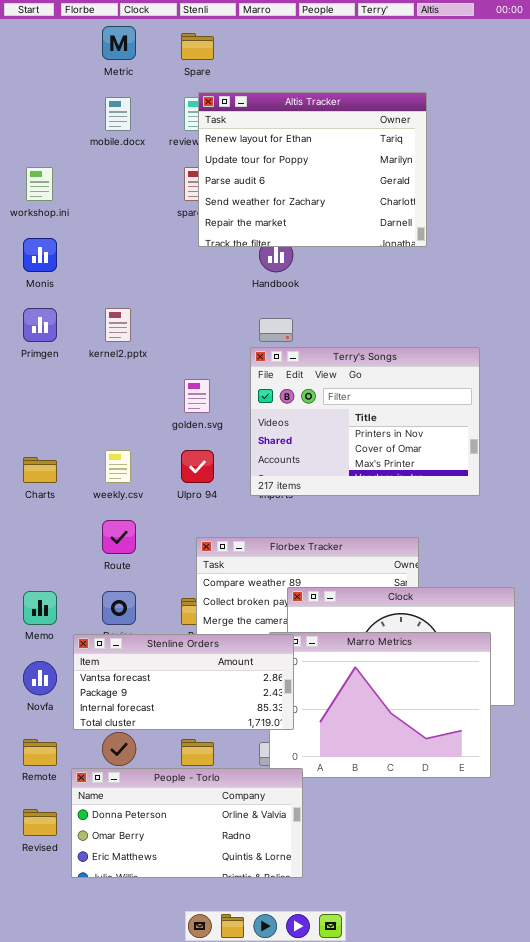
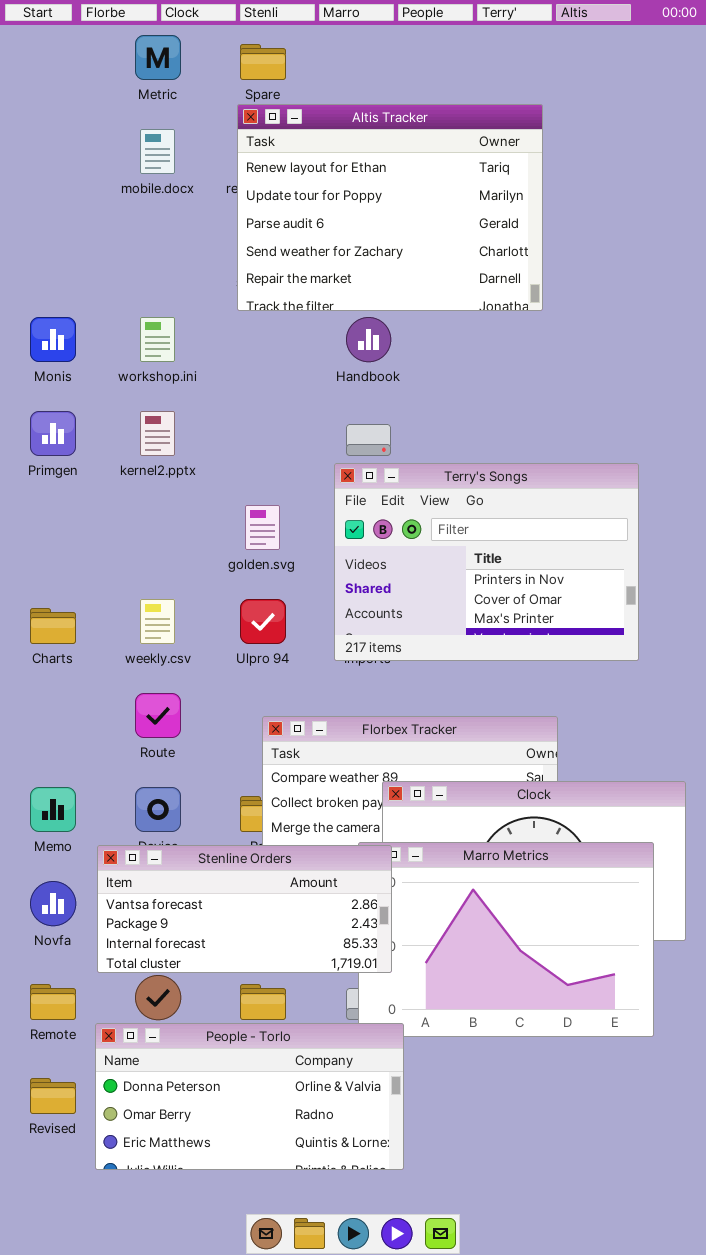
Altis Tracker: [198,92,427,247] -> [237,104,543,311], moved
workshop.ini: [26,167,53,201] -> [140,317,175,362], moved

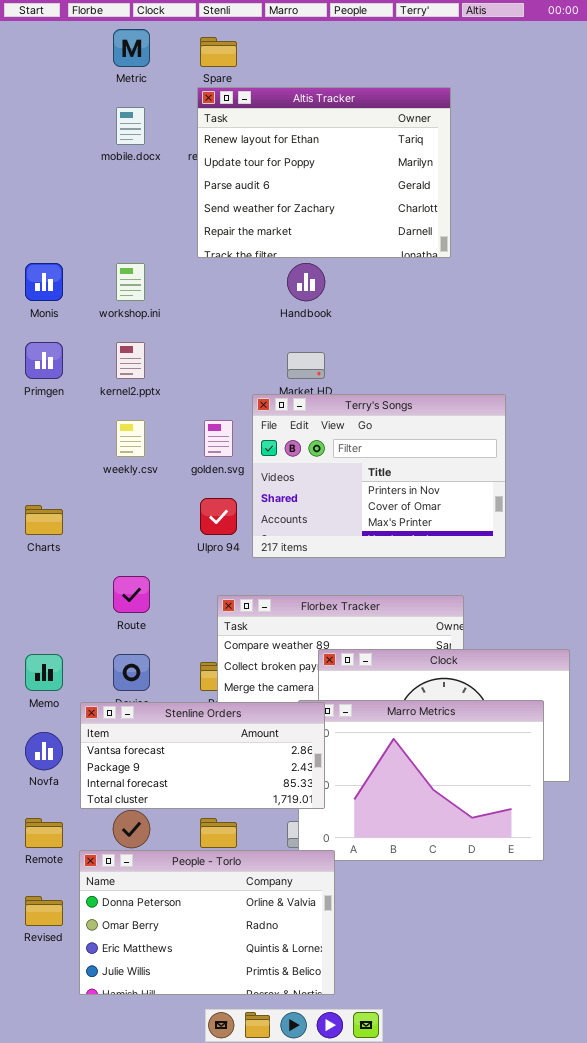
Terry's Songs: [334,463,639,661] -> [252,394,506,558], moved
weekly.csv: [140,599,175,644] -> [116,420,145,457], moved
People - Torlo: [95,1023,404,1170] -> [79,850,335,995], resized

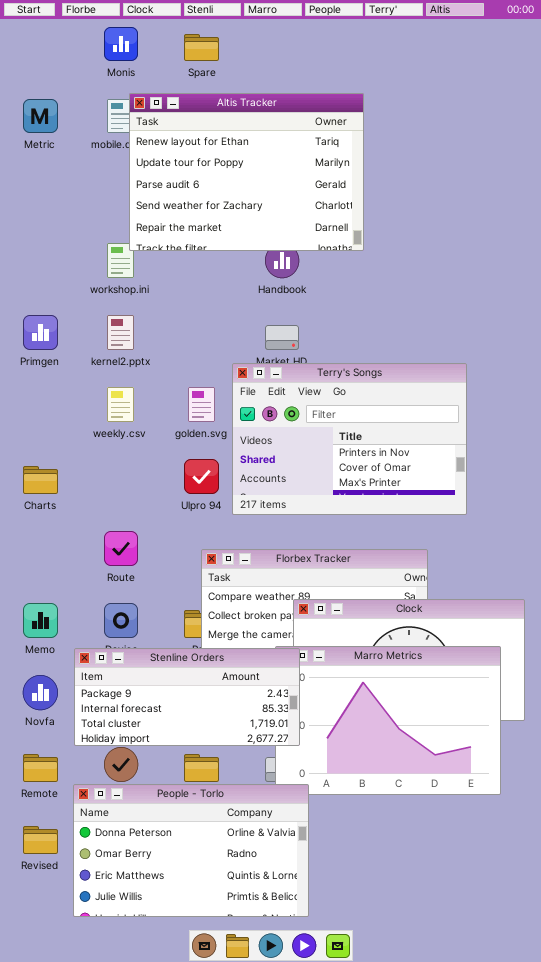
Metric: [113,29,150,67] -> [23,99,58,133], moved
Altis Tracker: [197,87,451,258] -> [129,93,364,251], moved
Monis: [25,263,63,301] -> [104,27,138,61], moved
Stenline Orders: [80,702,325,809] -> [74,648,300,746], scrolled down 1 row

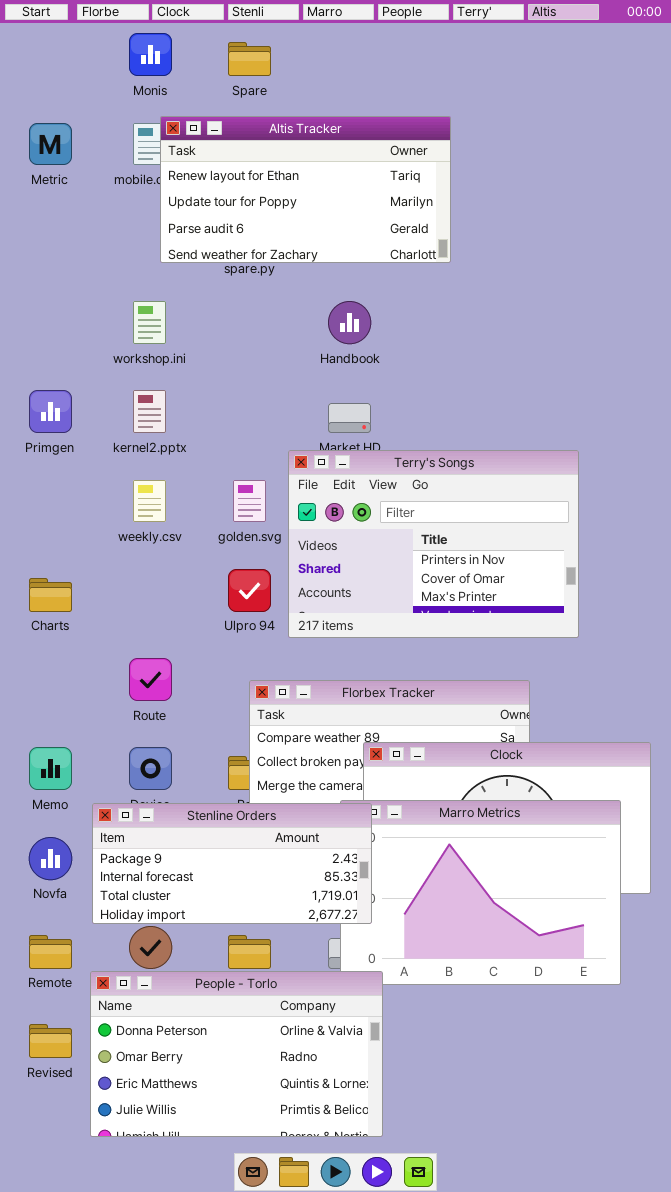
Altis Tracker: [129,93,364,251] -> [160,116,451,263], resized

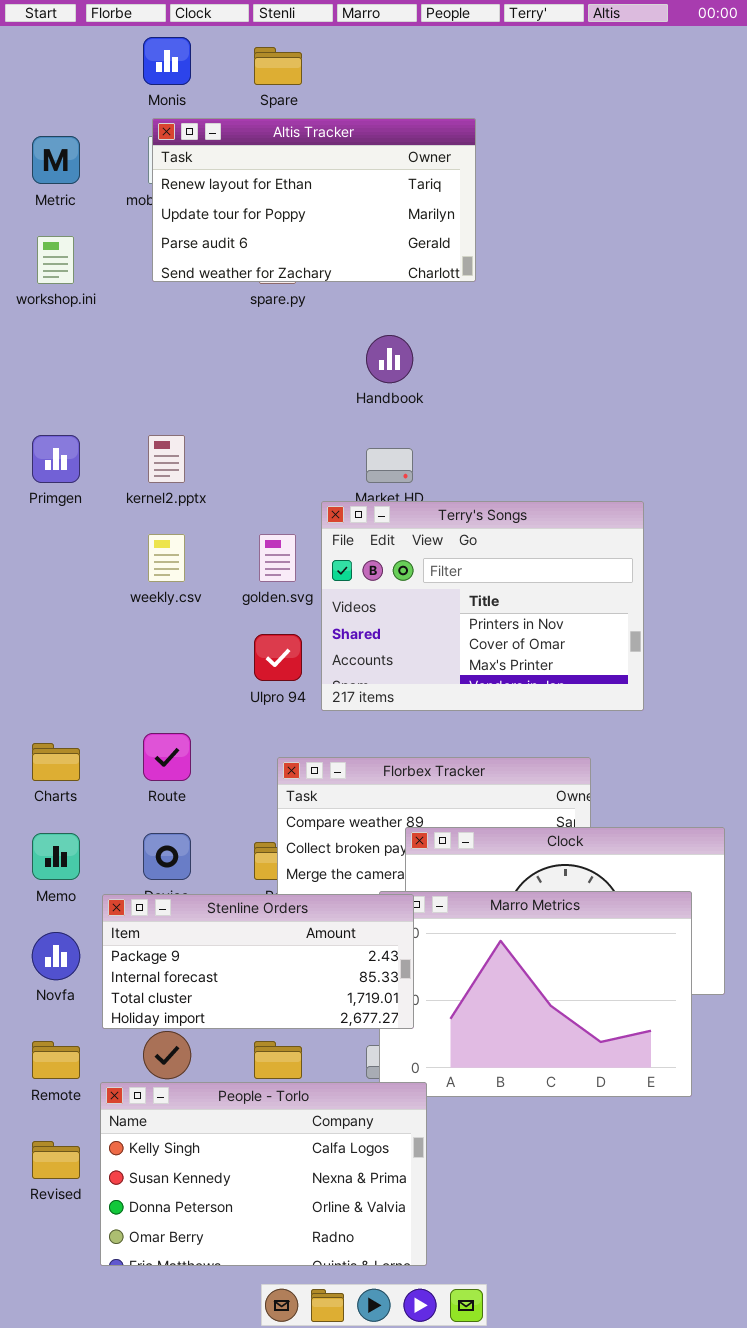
Altis Tracker: [160,116,451,263] -> [152,118,476,282], moved
workshop.ini: [133,301,166,344] -> [37,236,74,284], moved
Charts: [29,578,72,612] -> [32,743,80,781], moved
People - Torlo: [90,971,383,1137] -> [100,1082,427,1266], scrolled up 2 rows

